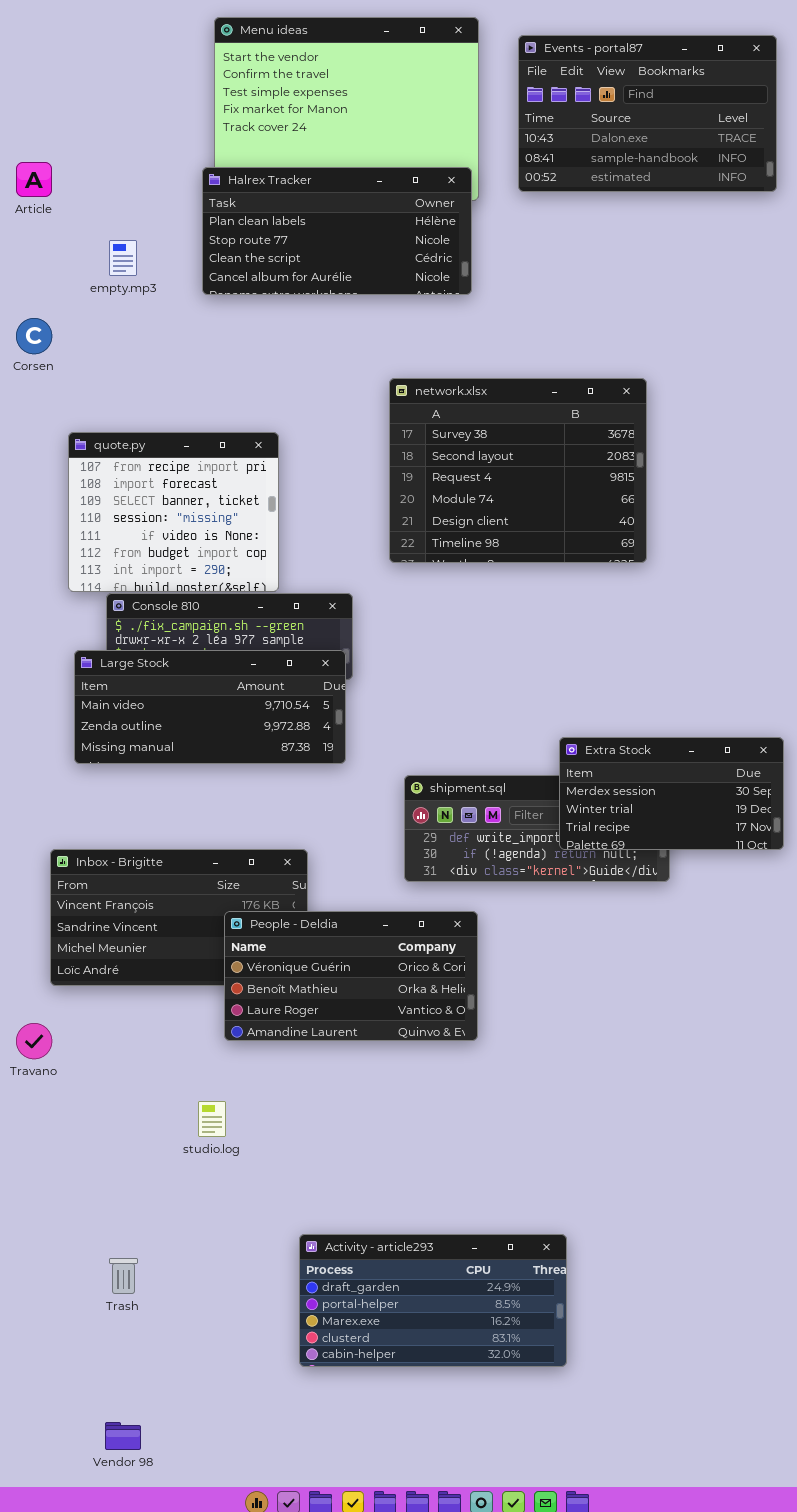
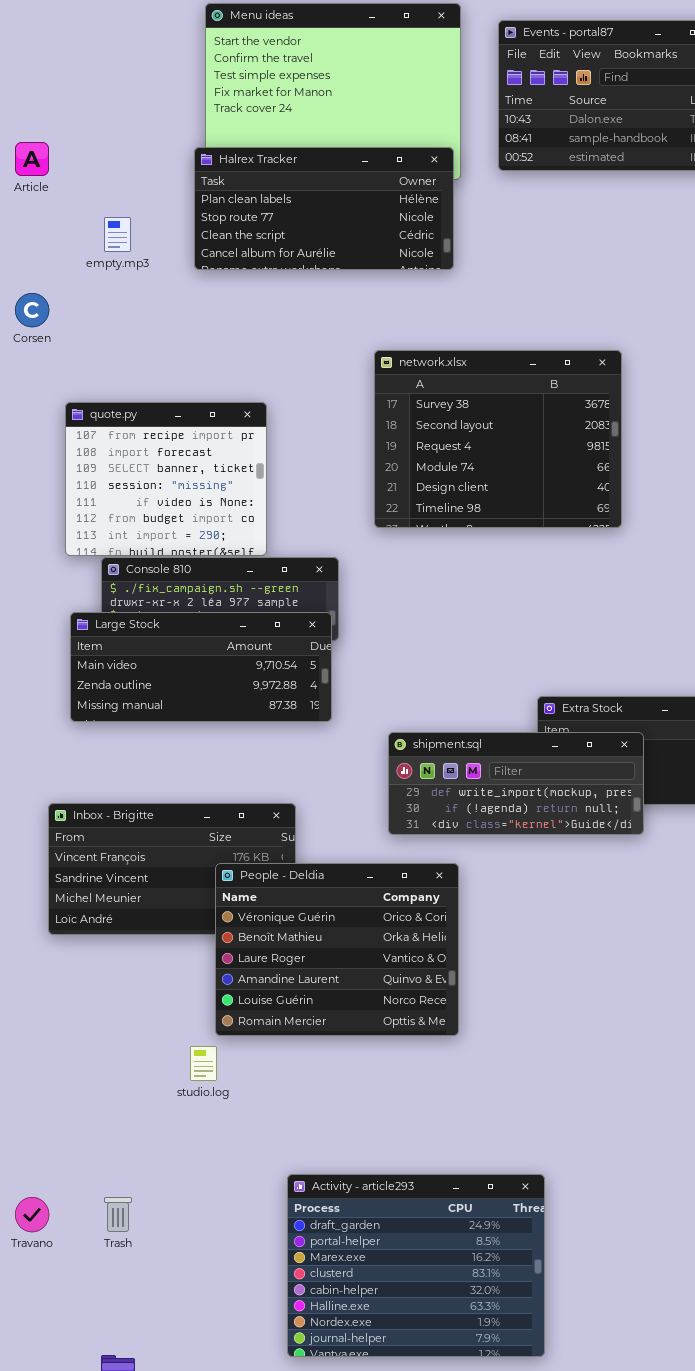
shipment.sql: [404,775,670,882] -> [388,732,644,835], raised
People - Deldia: [224,911,478,1041] -> [215,863,459,1036], resized
Travano: [16,1023,52,1059] -> [15,1197,49,1232], moved
Activity - article293: [299,1234,567,1367] -> [287,1174,545,1357], resized

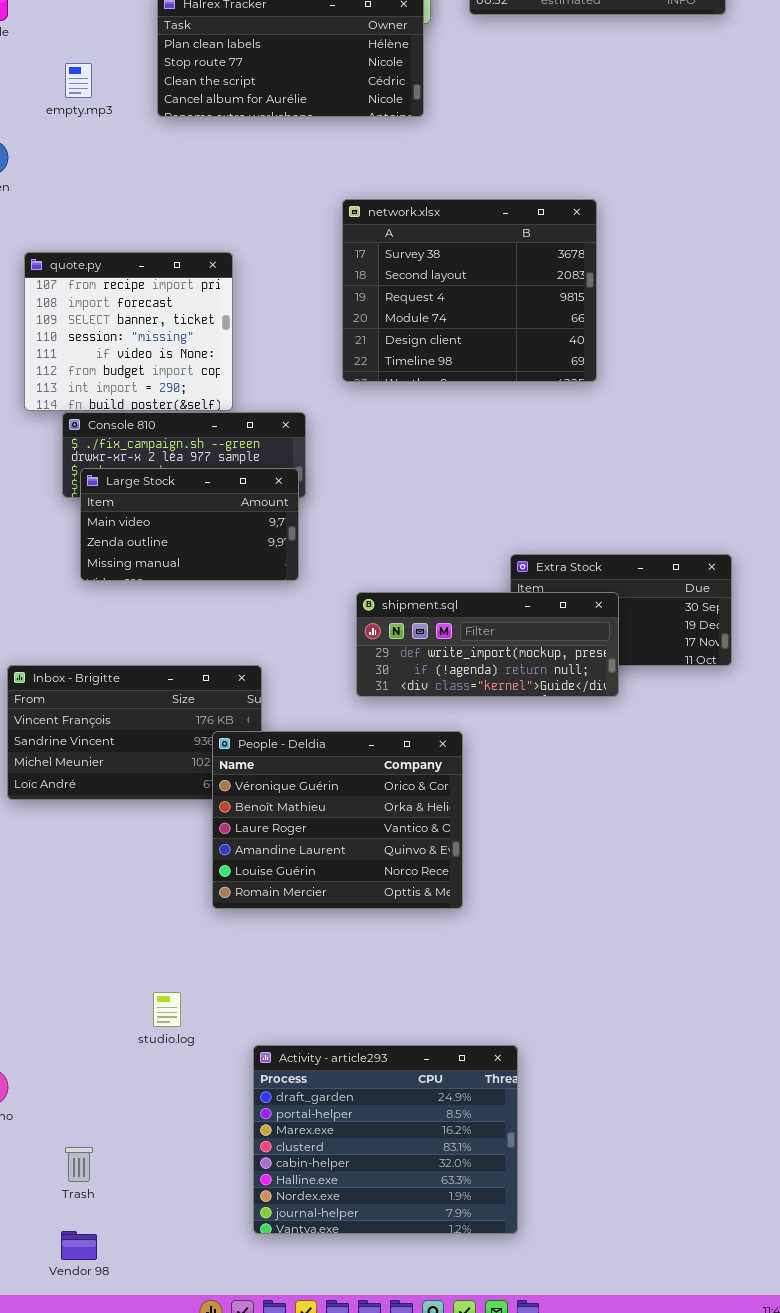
Large Stock: [70,612,332,722] -> [80,468,299,581], resized
People - Deldia: [215,863,459,1036] -> [212,731,463,909], moved
studio.log: [190,1046,217,1081] -> [153,992,181,1027], moved
Trash: [104,1197,132,1232] -> [65,1147,93,1182], moved

